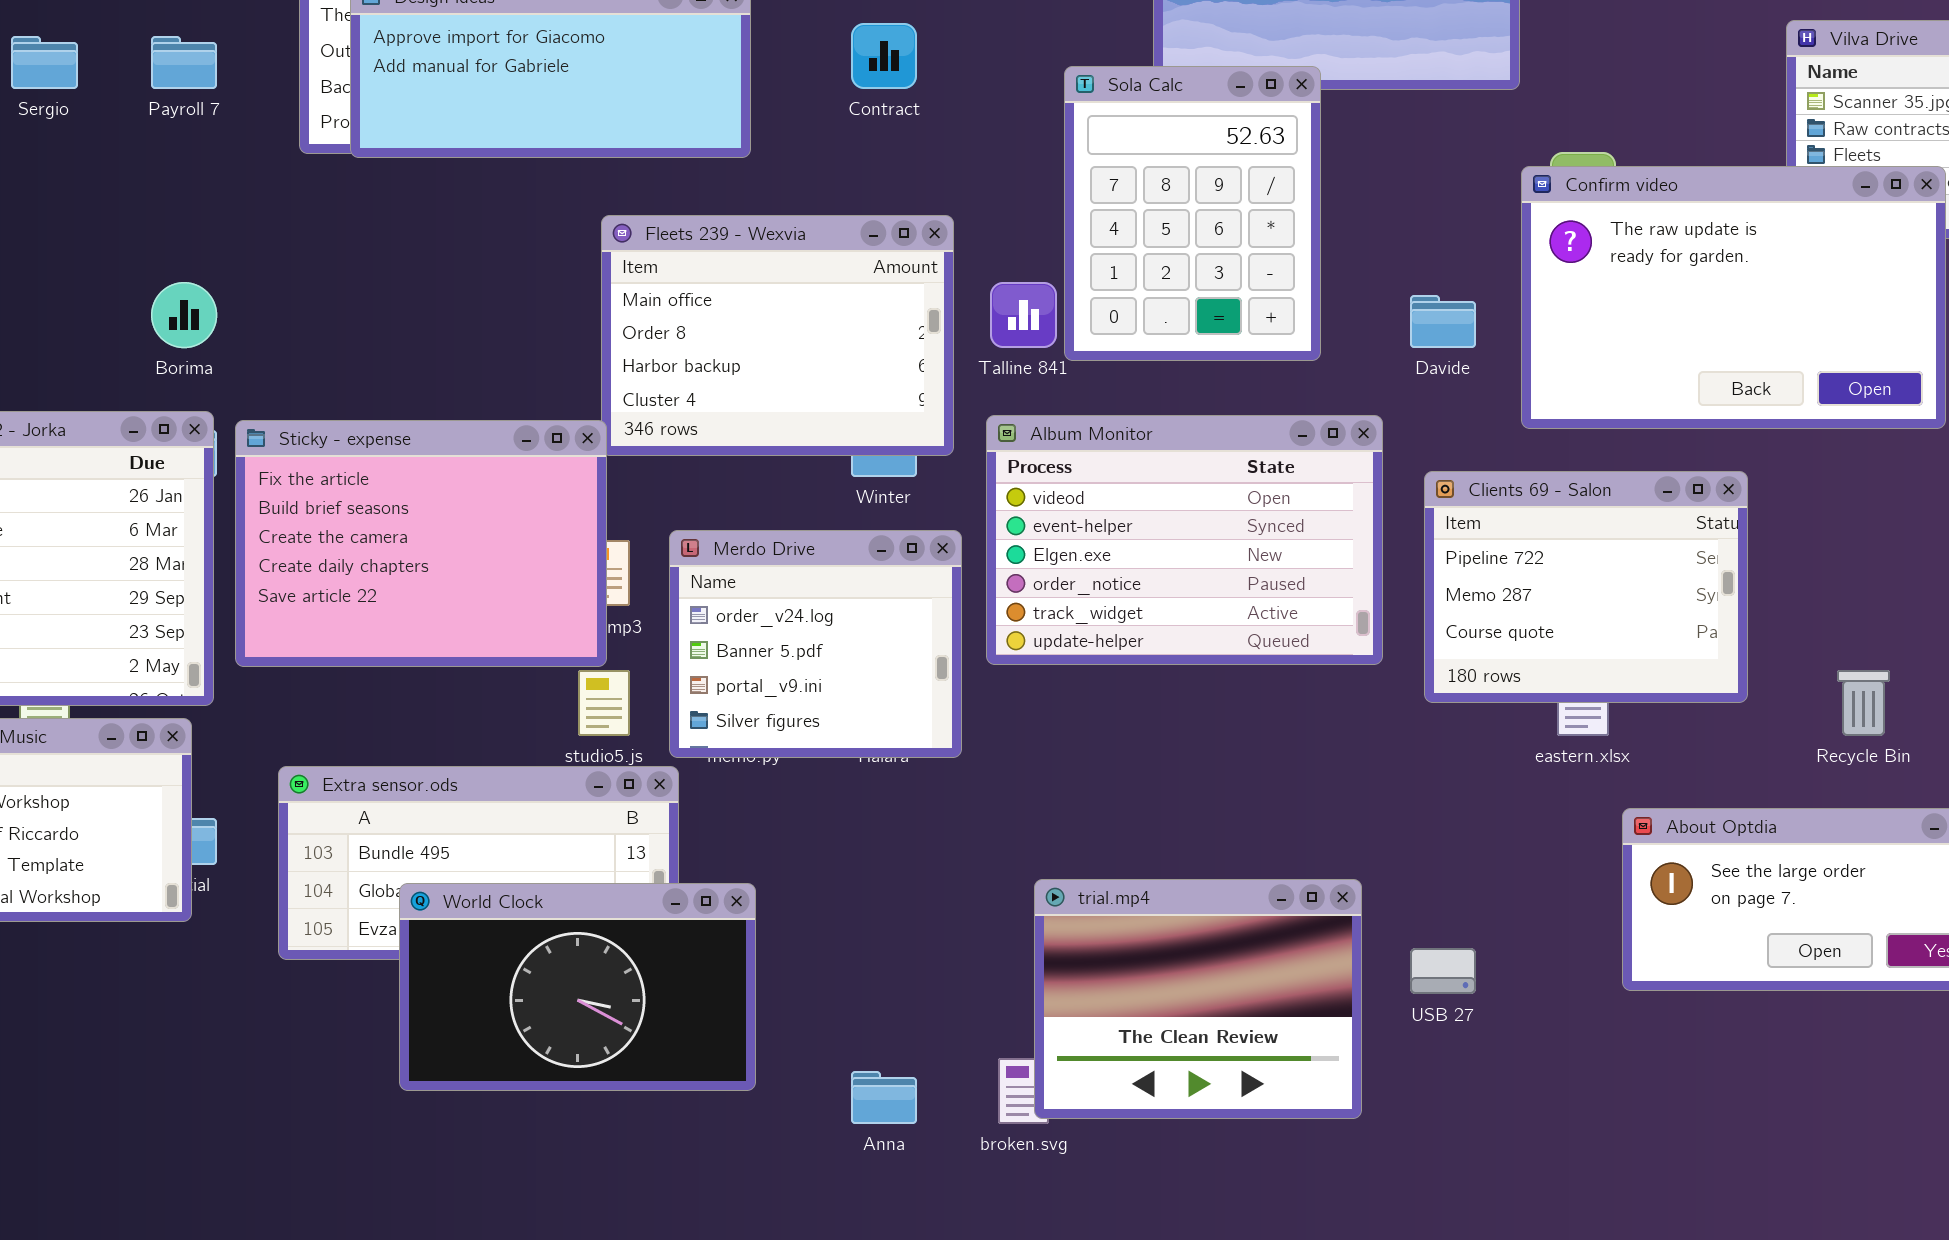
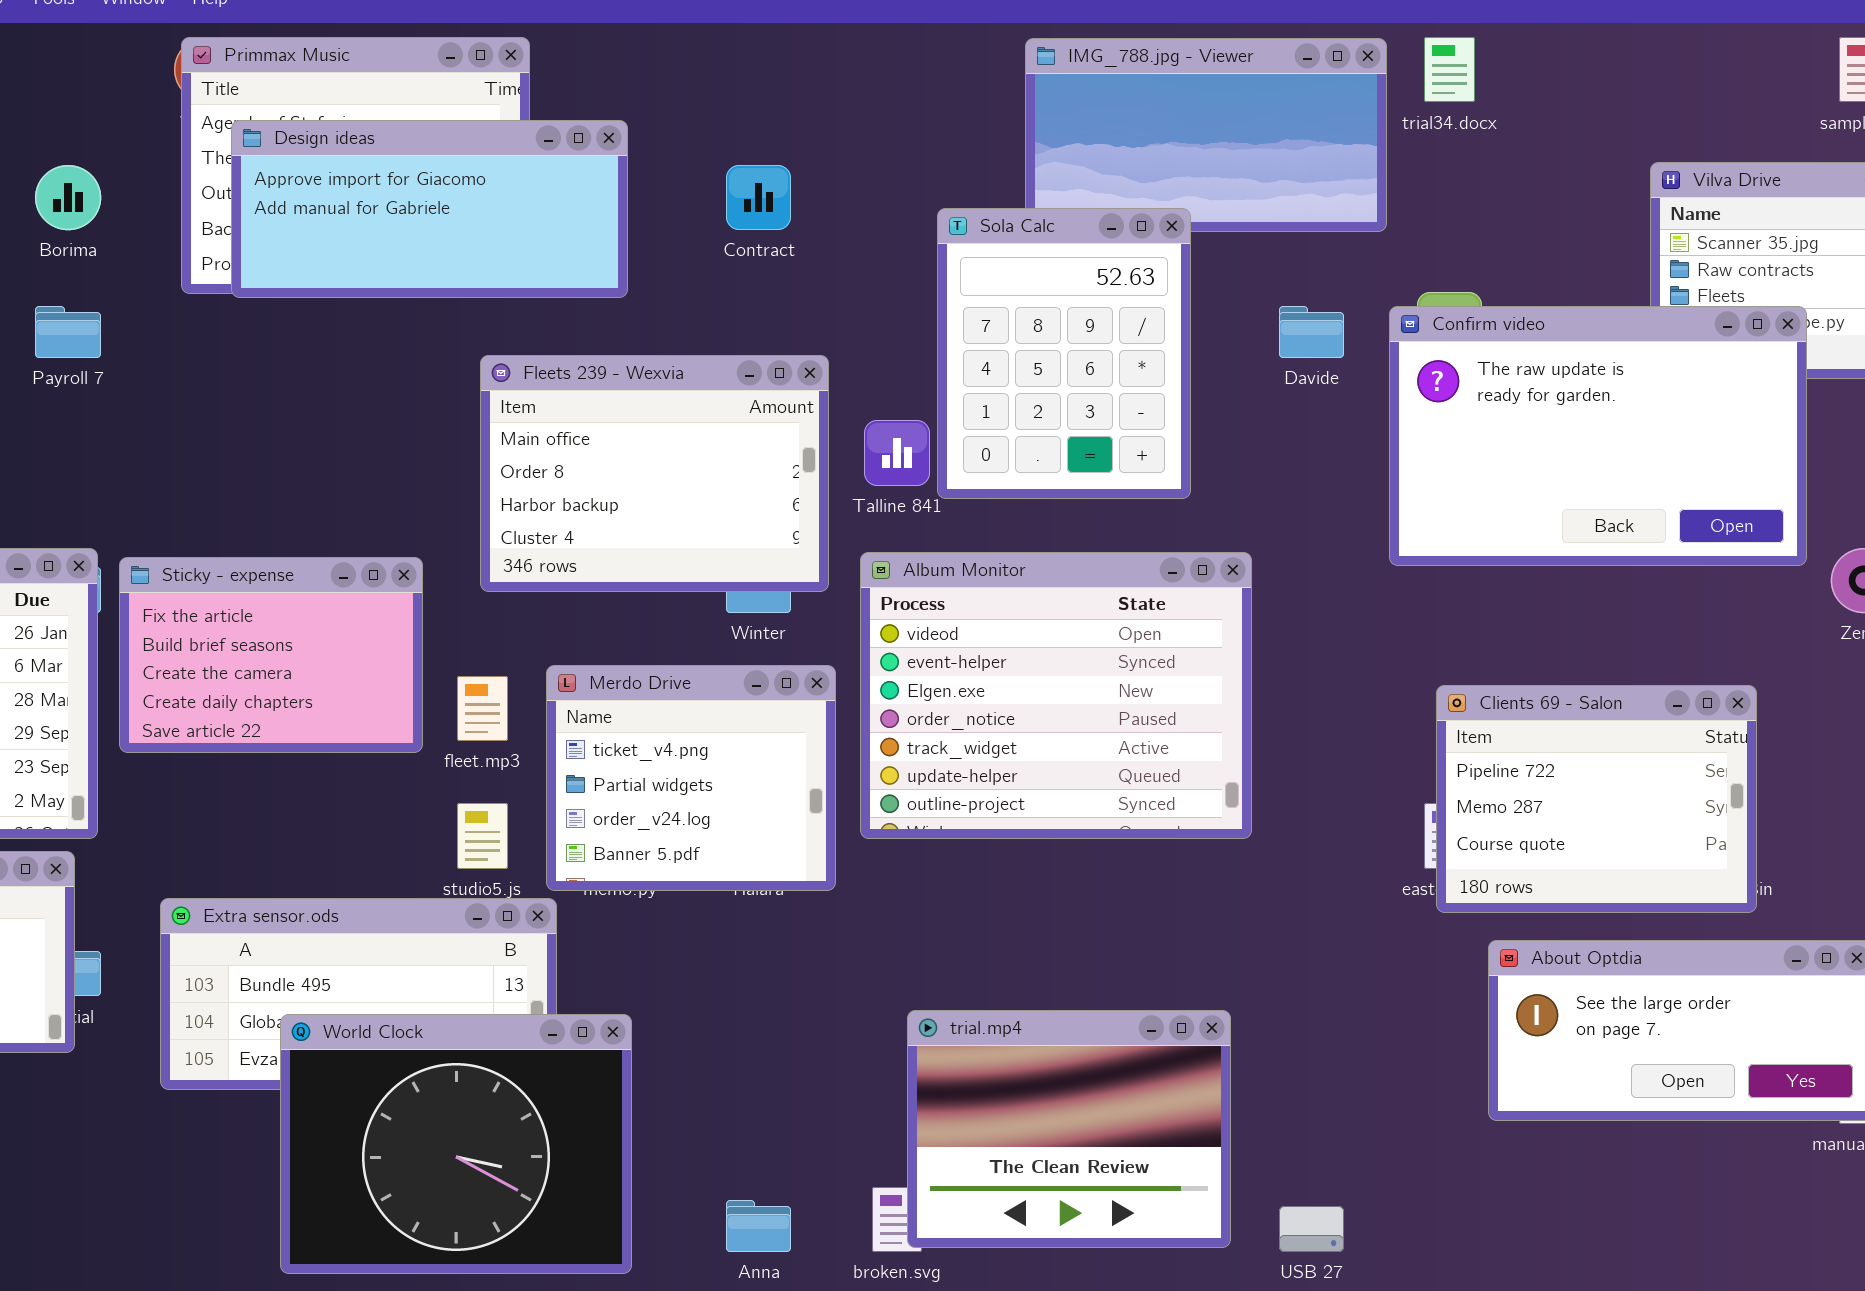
Payroll 7: [151,36,217,89] -> [35,306,101,358], moved
Borima: [151,282,217,348] -> [35,165,101,230], moved
Davide: [1410,295,1476,348] -> [1279,306,1344,358], moved
Album Monitor: [986,415,1383,665] -> [860,552,1252,839], resized
Sticky - expense: [235,420,607,667] -> [119,557,423,753], resized
Clients 69 - Salon: [1424,471,1748,703] -> [1436,685,1757,913], moved
Merdo Drive: [669,530,962,758] -> [546,665,836,891], scrolled up 2 rows
World Clock: [399,883,756,1091] -> [280,1014,632,1274], resized
USB 27: [1410,948,1476,994] -> [1279,1206,1344,1252], moved

